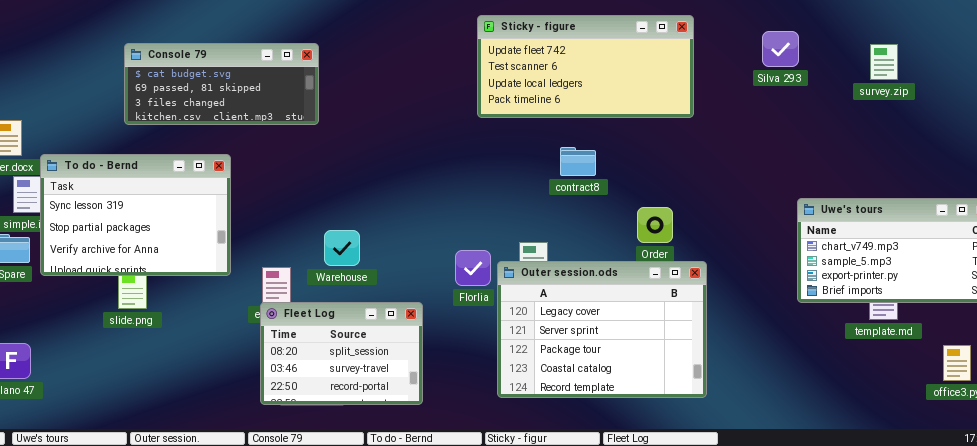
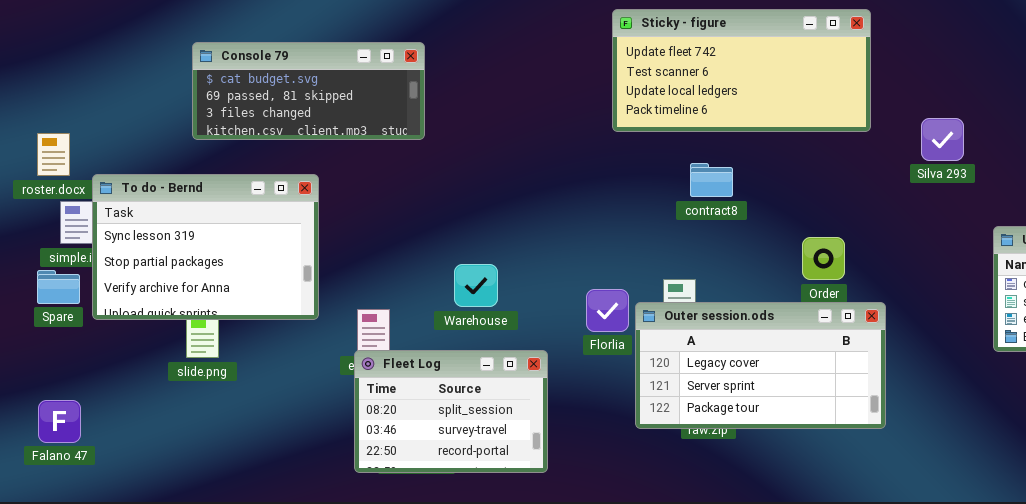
Silva 293: [762,31,799,67] -> [921,118,964,161], moved
contract8: [560,147,596,176] -> [690,163,733,197], moved
Warehouse: [324,230,360,266] -> [454,264,498,307], moved
Outer session.ods: [497,261,707,398] -> [635,302,886,429], resized

